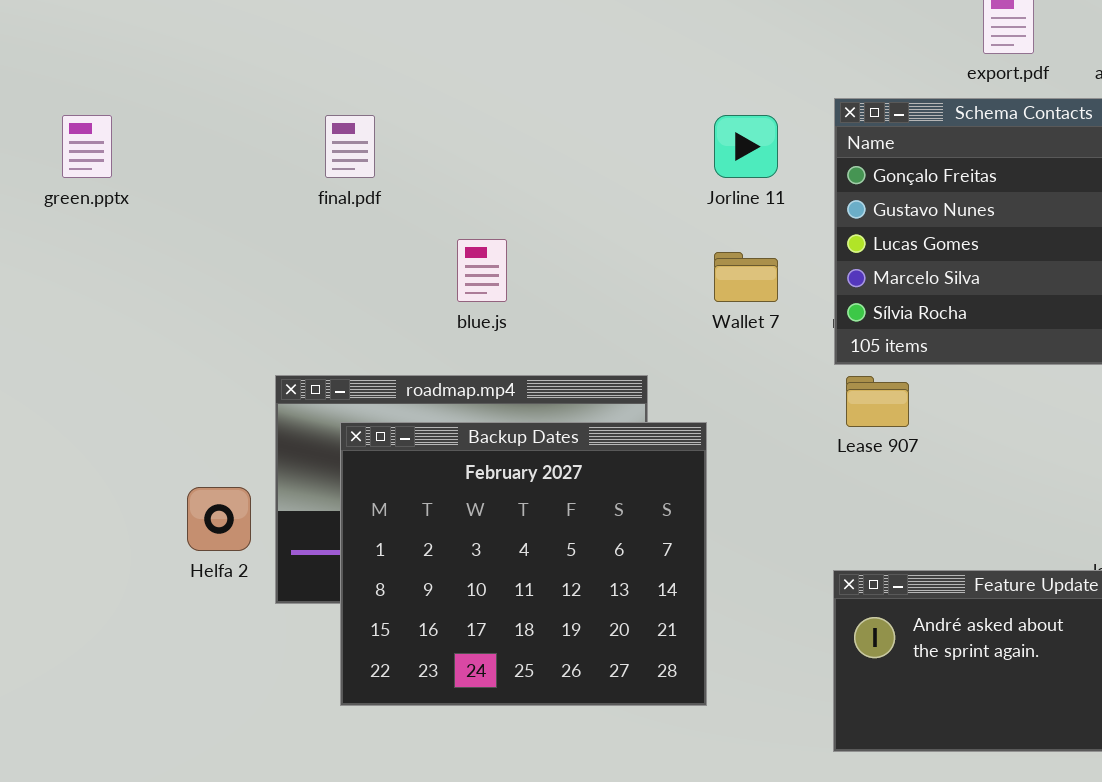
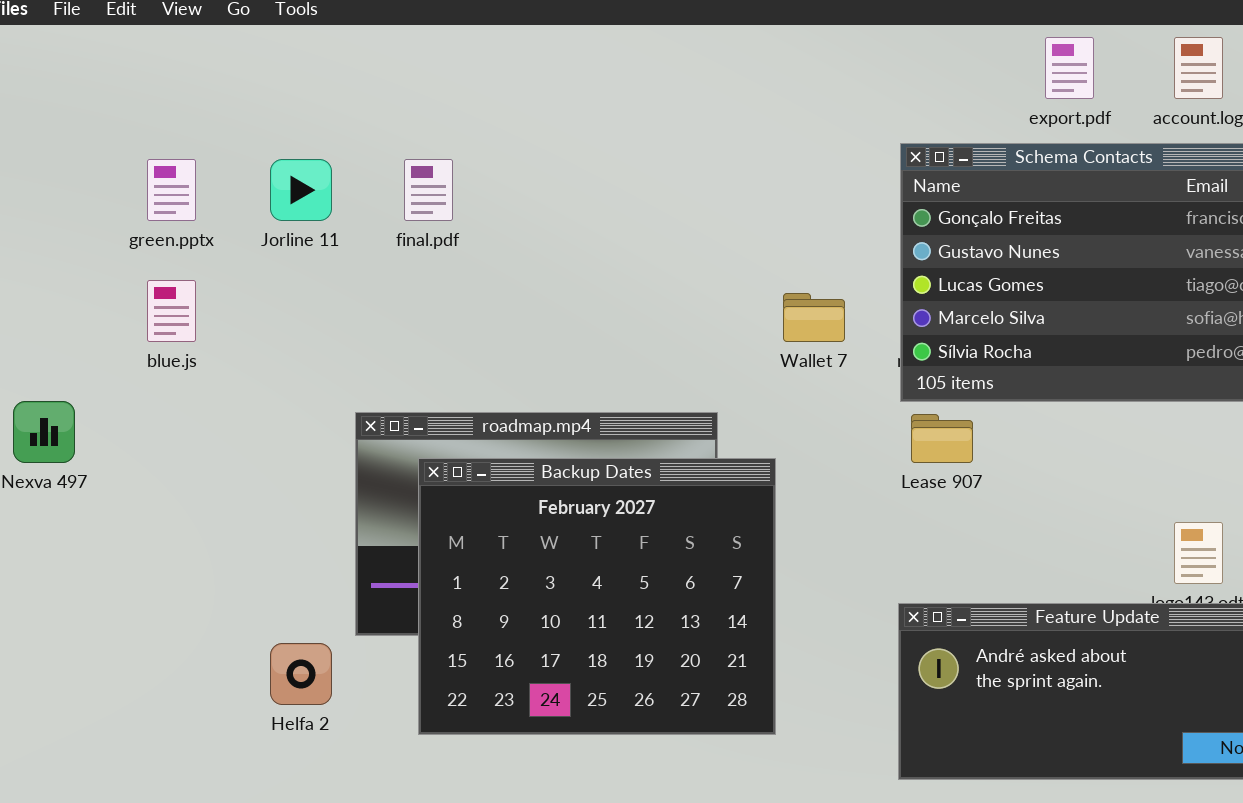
Jorline 11: [714,115,778,178] -> [270,159,332,221], moved
blue.js: [457,239,507,302] -> [147,280,196,342], moved
Helfa 2: [187,487,251,551] -> [270,643,332,705], moved

